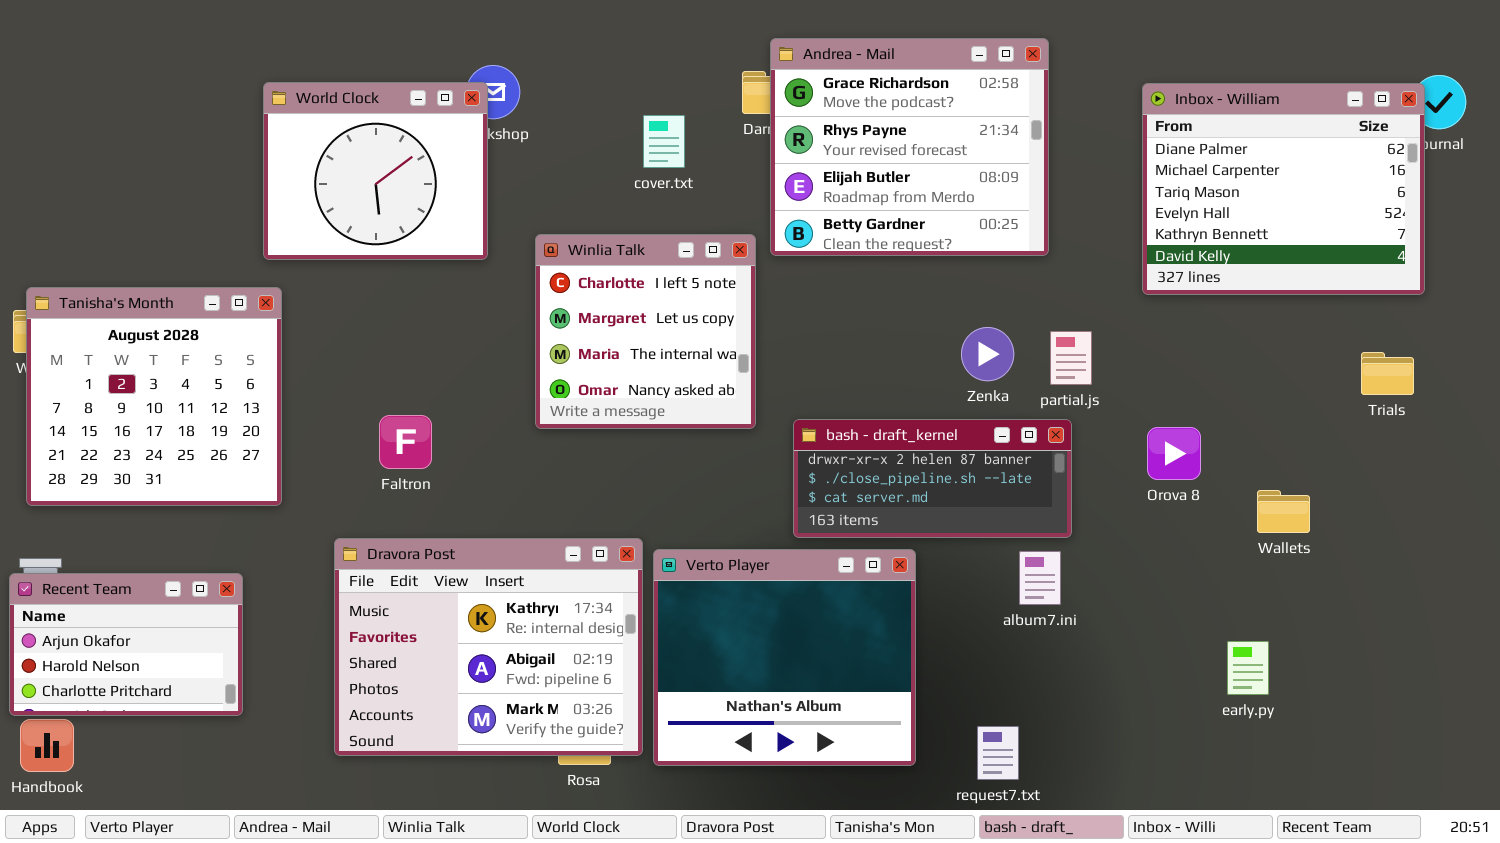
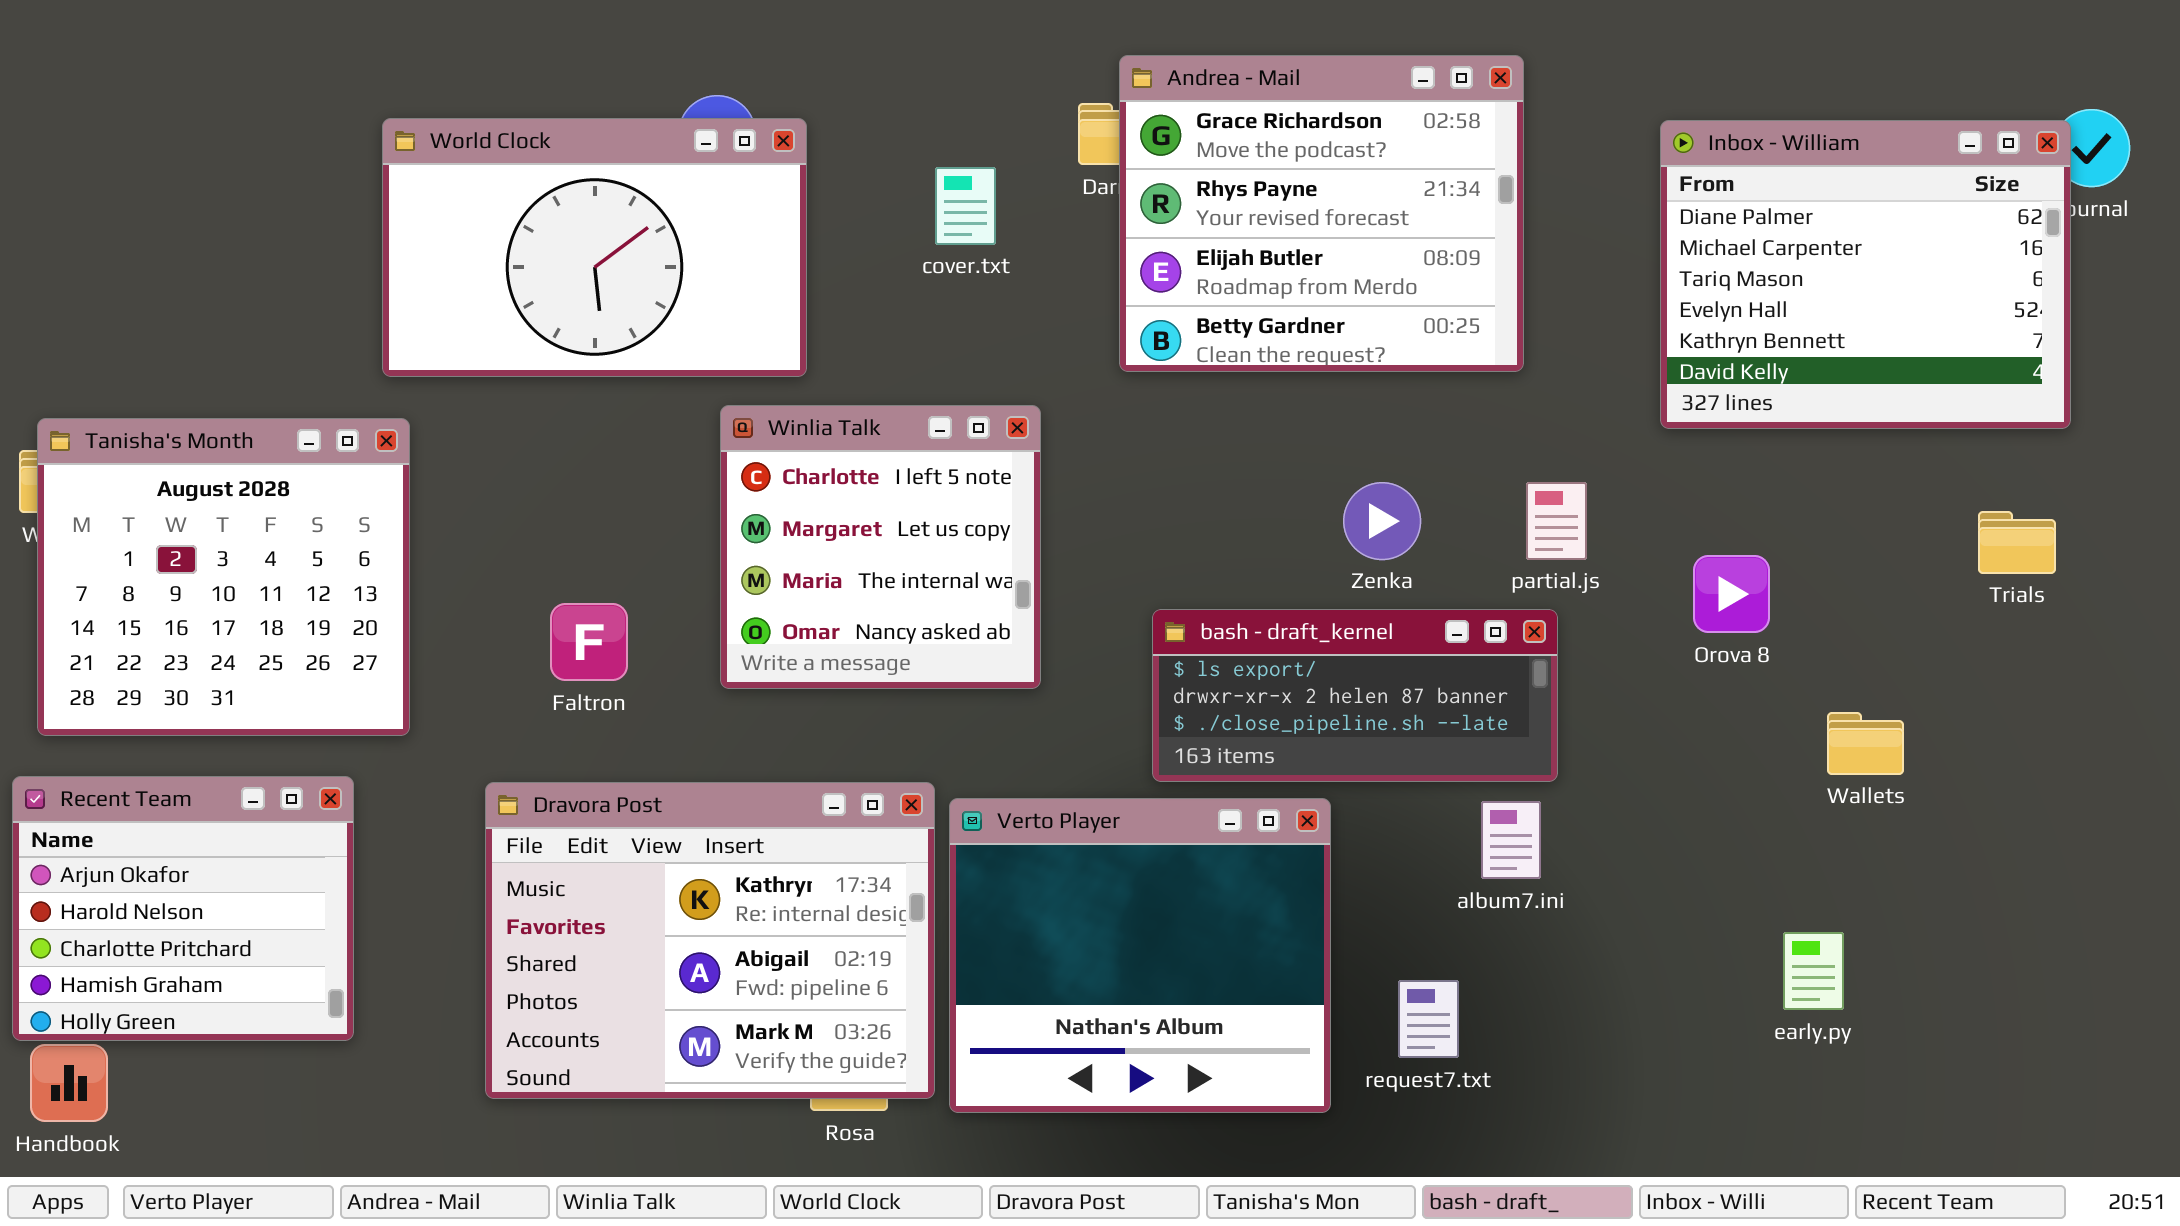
World Clock: [263,82,488,260] -> [382,118,807,377], resized
Winlia Talk: [535,234,756,429] -> [720,405,1041,689], moved
Zenka: [961,327,1014,381] -> [1343,482,1421,560], moved
bash - draft_kernel: [793,419,1072,538] -> [1152,609,1558,782], scrolled up 1 row
Orova 8: [1147,427,1201,480] -> [1693,555,1770,633], moved
Recent Team: [9,573,243,716] -> [12,776,354,1041], resized
request7.txt: [977,726,1019,780] -> [1398,980,1459,1058], moved

